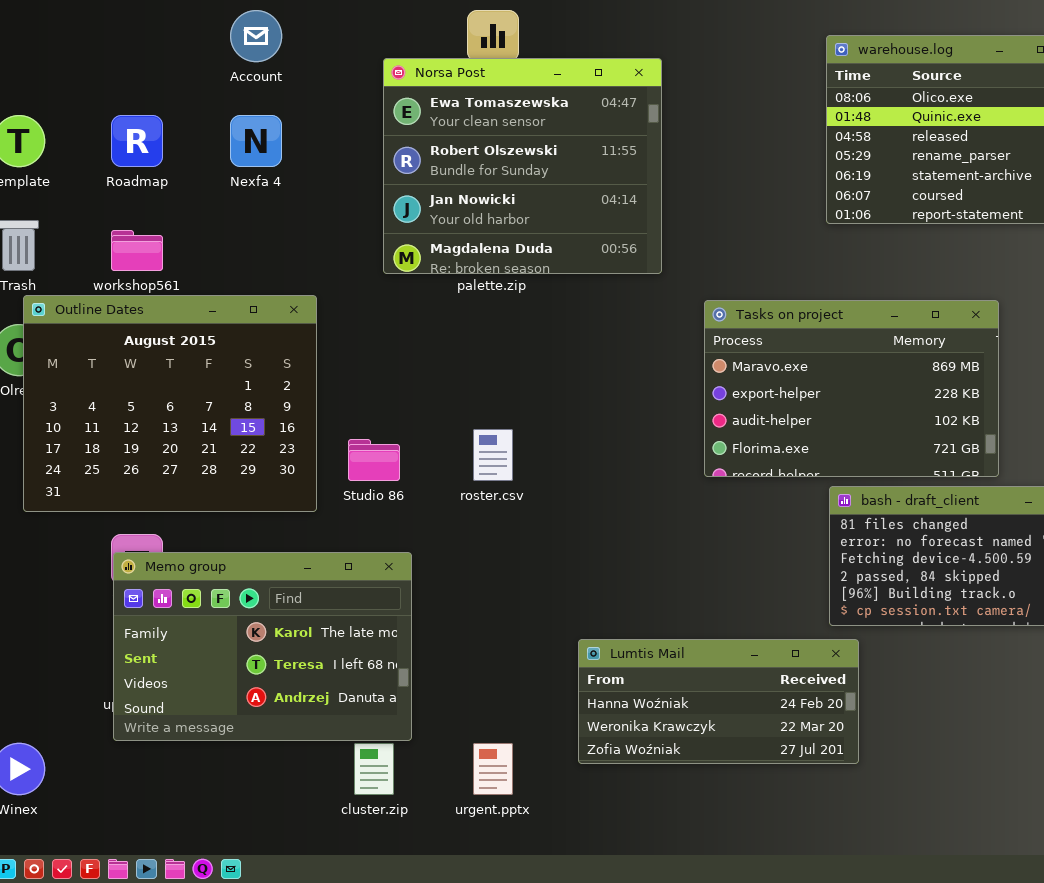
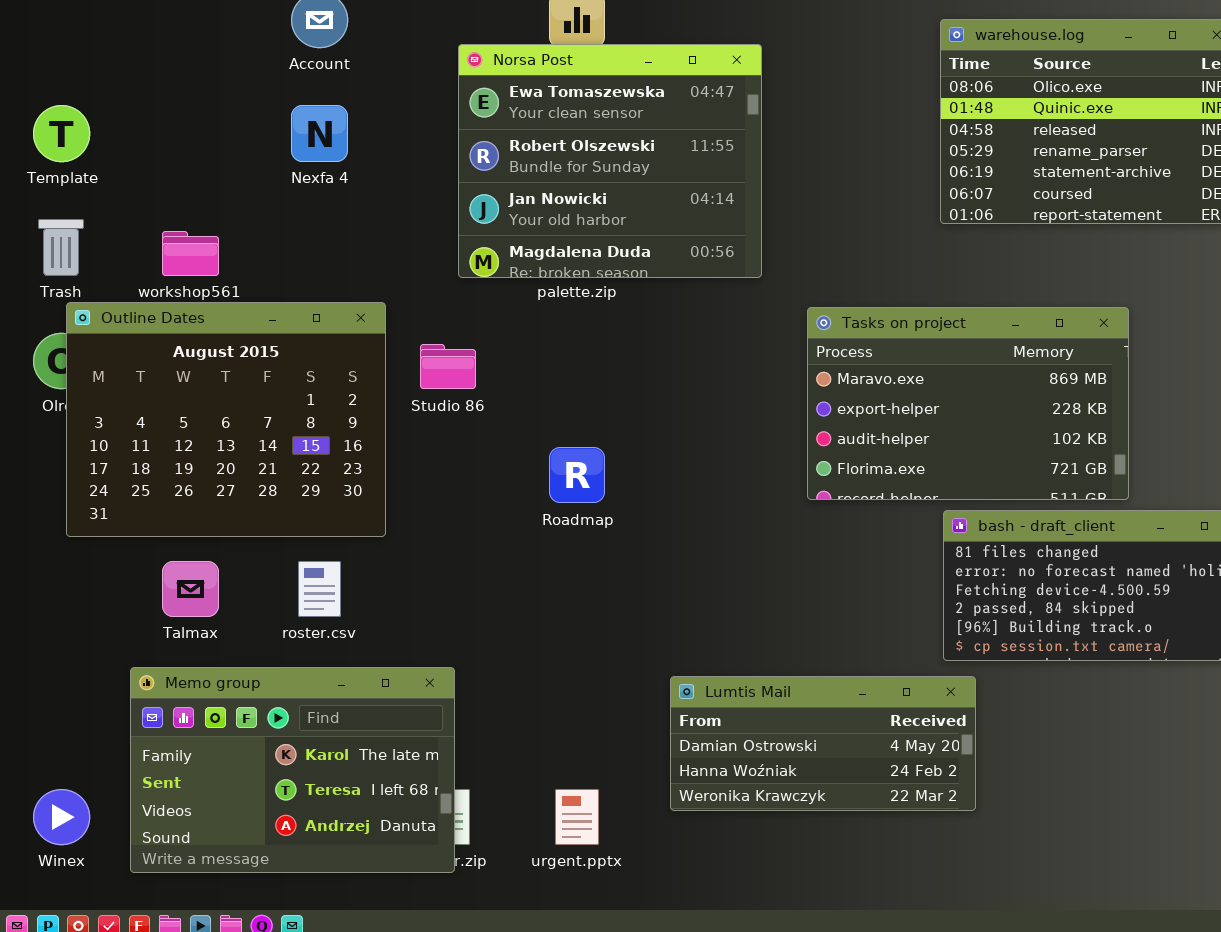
Roadmap: [111,115,163,167] -> [549,447,605,503], moved
roster.csv: [473,429,513,481] -> [298,561,341,617], moved
Studio 86: [348,439,400,481] -> [420,344,476,389], moved
Memo group: [113,552,412,741] -> [130,667,455,873], moved
Lumtis Mail: [578,639,859,764] -> [670,676,976,811], scrolled up 1 row

